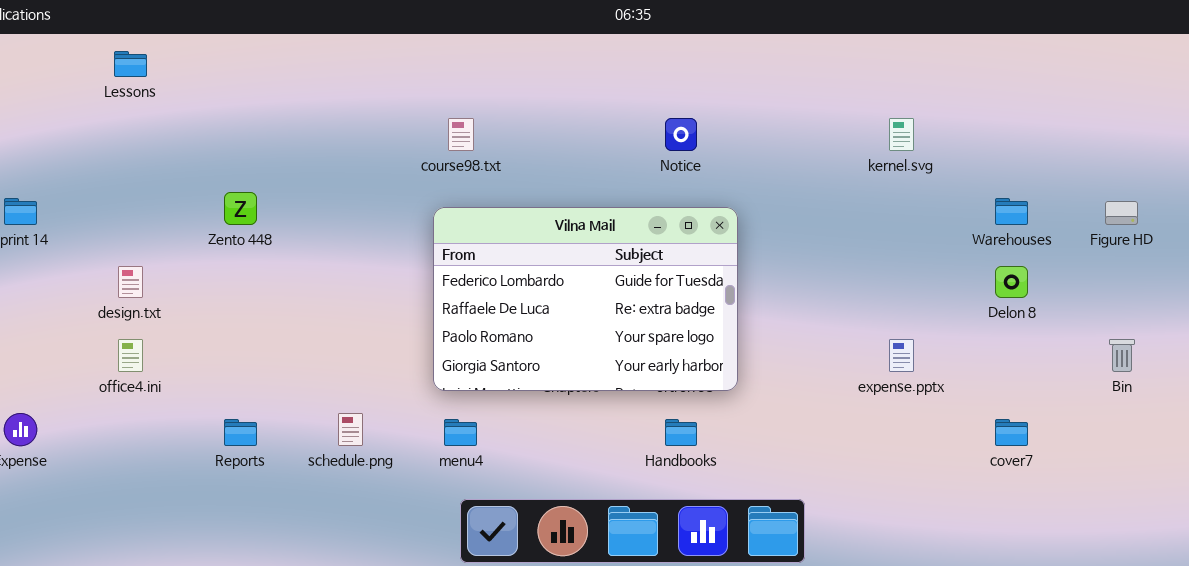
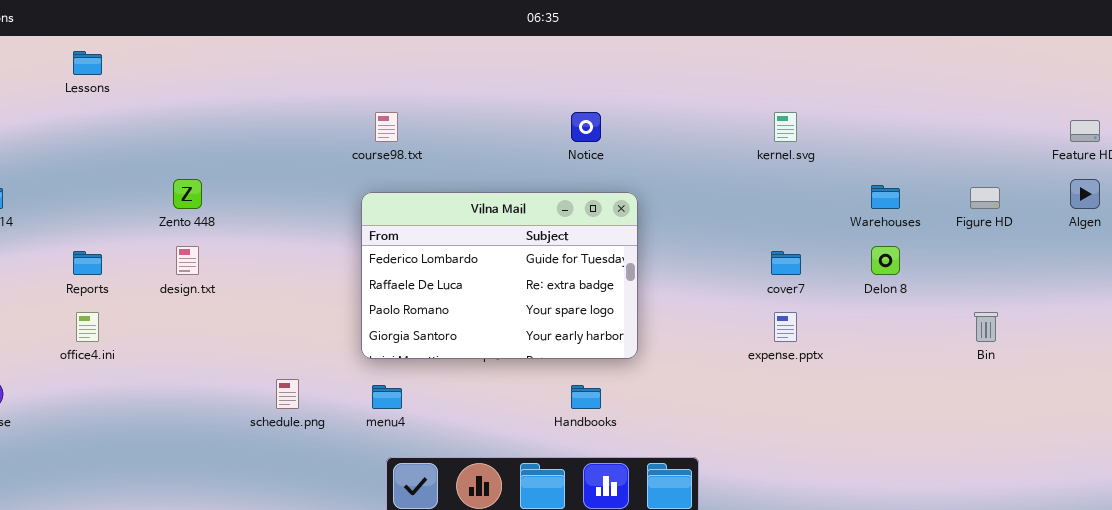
design.txt: [118,266,143,298] -> [176,246,199,275], moved
Reports: [224,419,257,446] -> [73,251,102,275], moved
cover7: [995,419,1028,446] -> [771,251,801,275], moved

